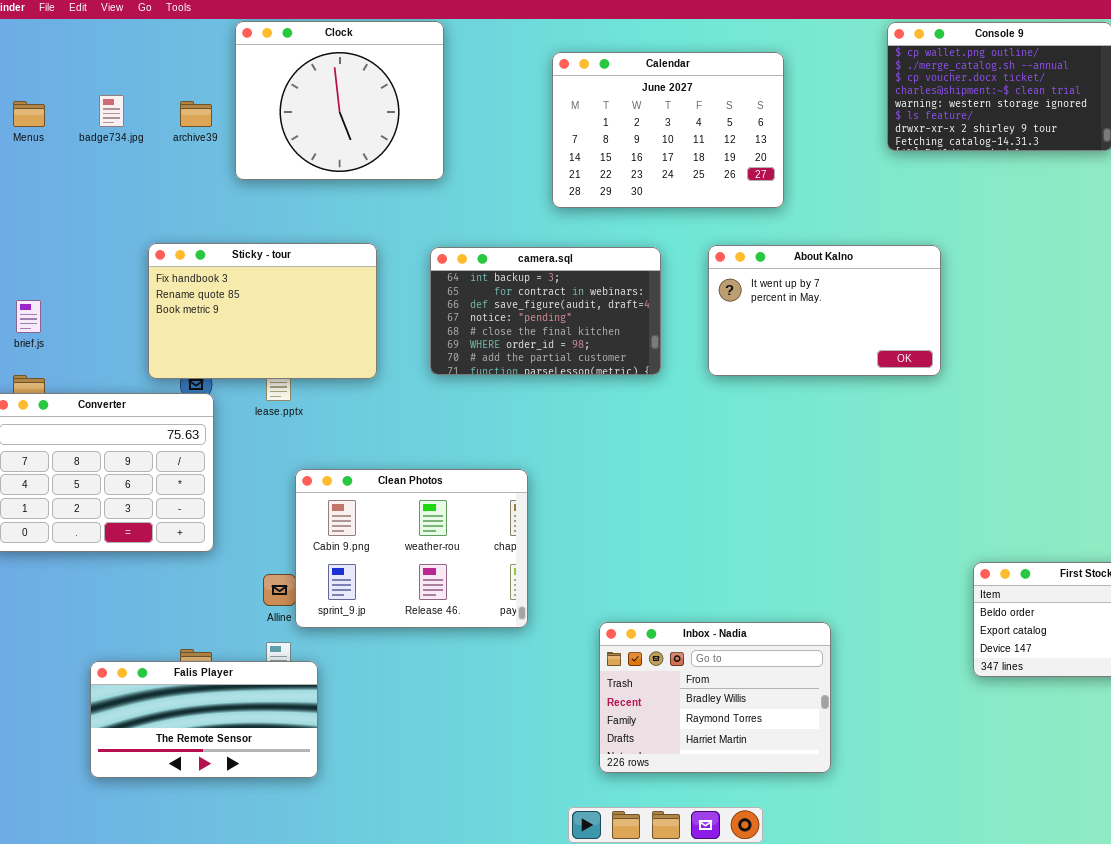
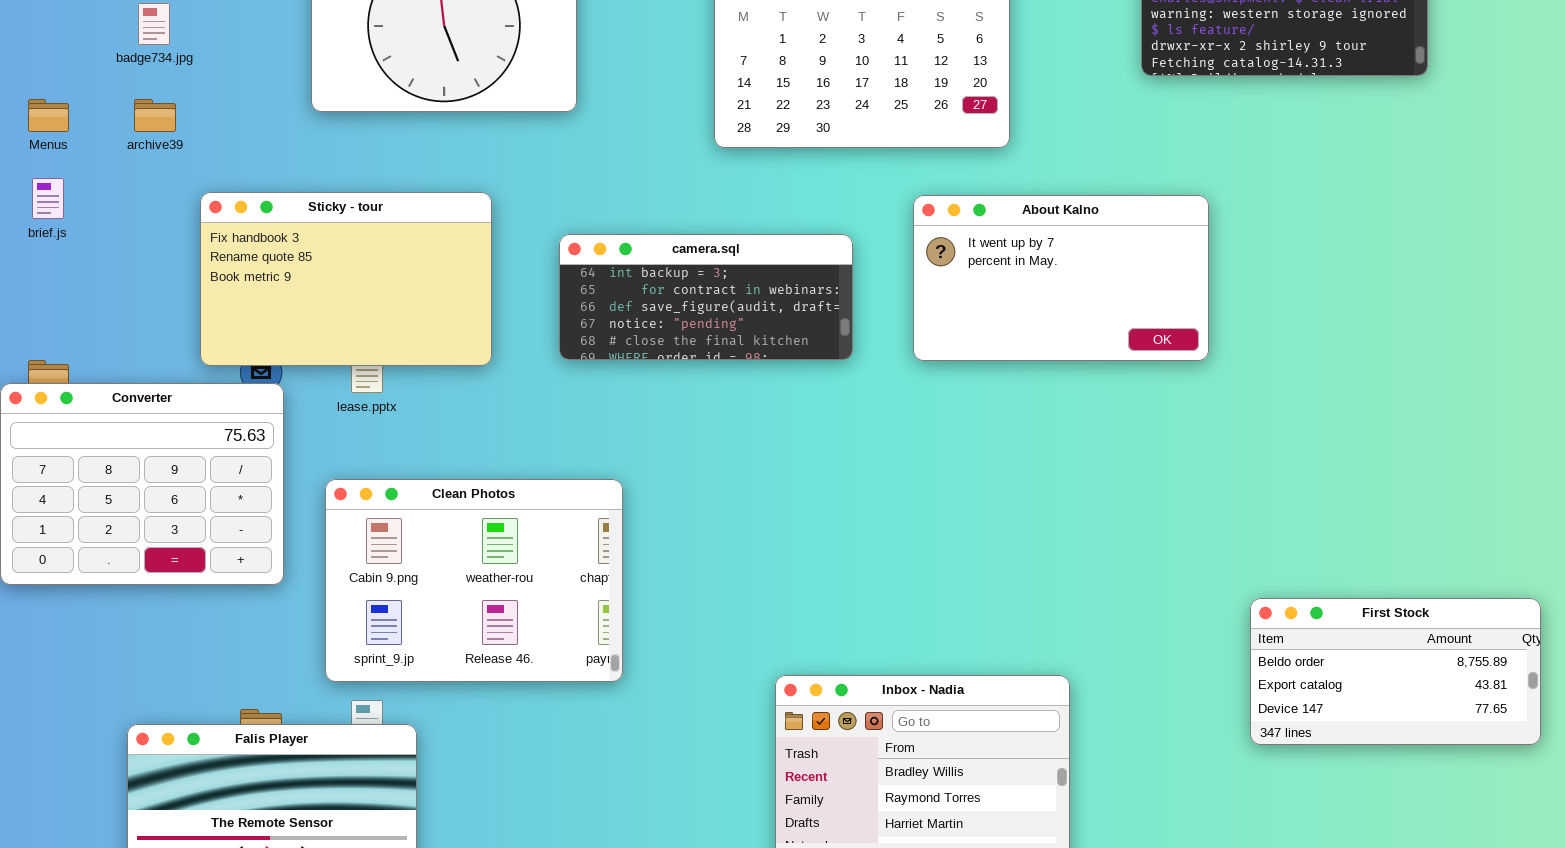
Menus: [13,101,45,127] -> [28,99,69,132], moved
archive39: [180,101,212,127] -> [134,99,176,132], moved
camera.sql: [430,247,661,375] -> [559,234,853,360], resized
brief.js: [16,300,41,333] -> [32,178,64,219], moved
Clean Photos: [295,469,528,628] -> [325,479,623,682], moved

